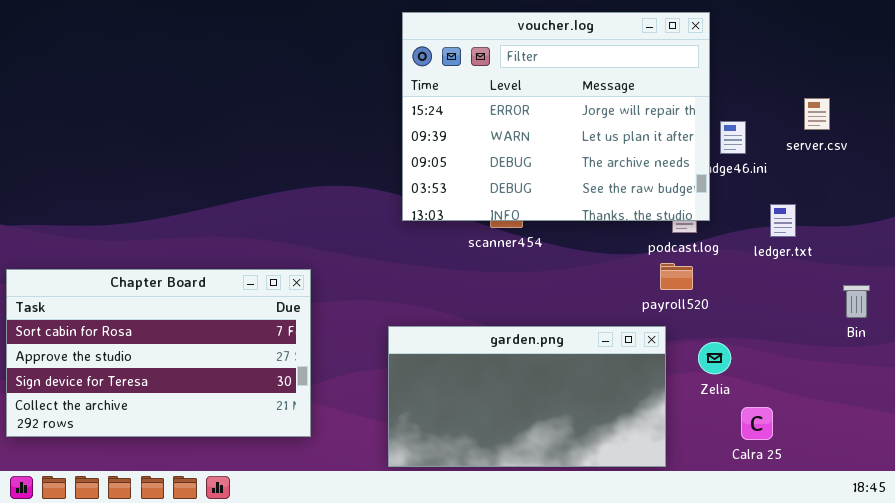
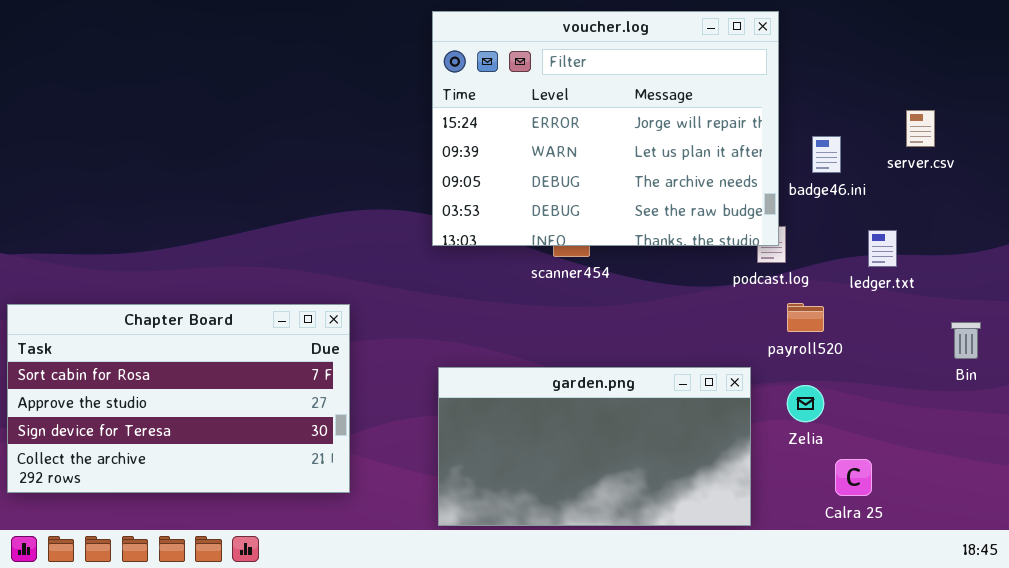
voucher.log: [402,12,710,221] -> [432,11,779,246], moved
payroll520: [660,263,693,290] -> [787,303,824,332], moved

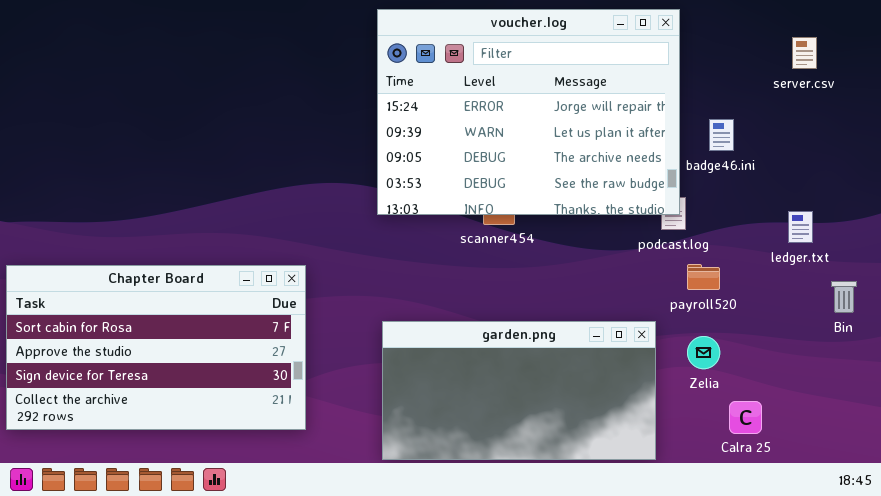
server.csv: [906,110,935,147] -> [792,37,817,69], moved
ledger.txt: [868,230,897,267] -> [788,211,813,243], moved

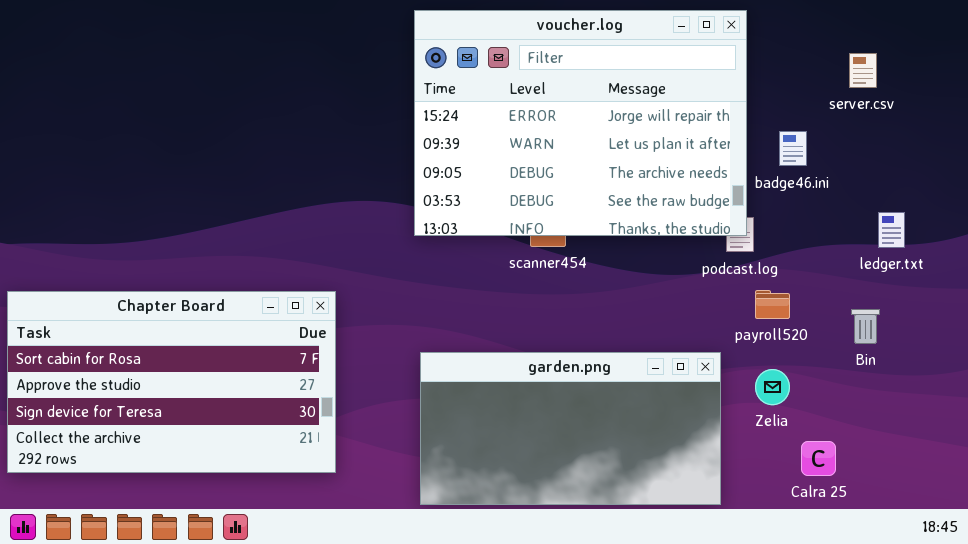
server.csv: [792,37,817,69] -> [849,53,877,88], moved
ledger.txt: [788,211,813,243] -> [878,212,905,248], moved
Bin: [831,281,857,313] -> [851,309,880,344], moved

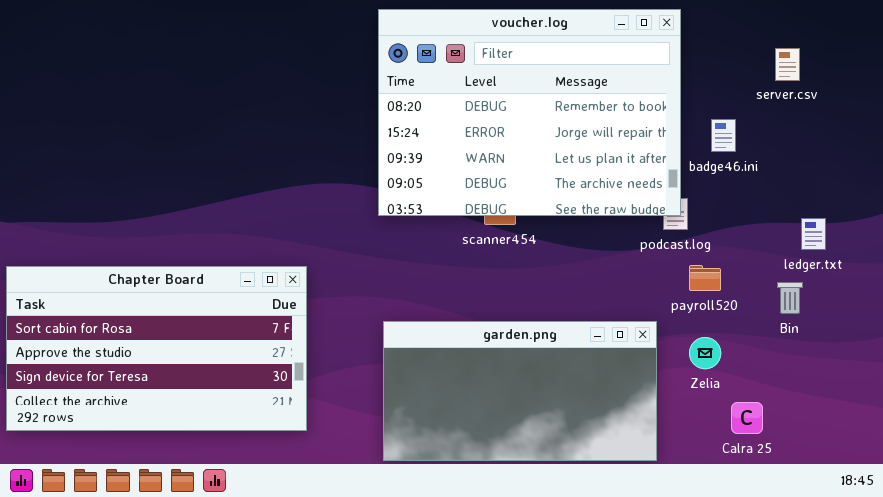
voucher.log: [414,10,747,236] -> [378,9,681,216], scrolled up 1 row
ledger.txt: [878,212,905,248] -> [801,218,826,250], moved

